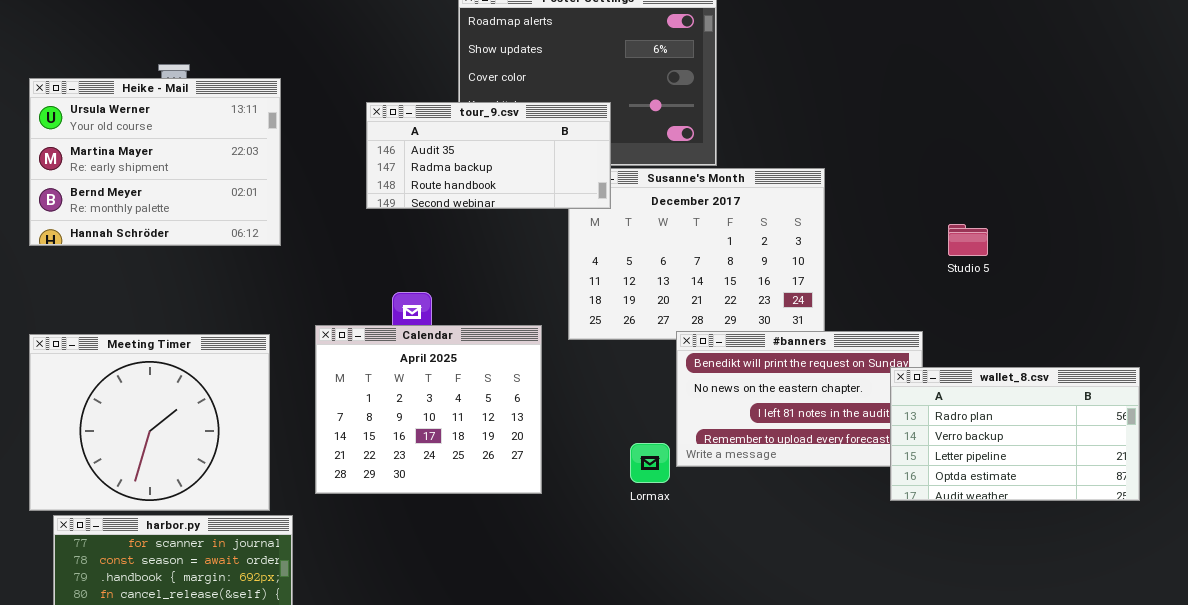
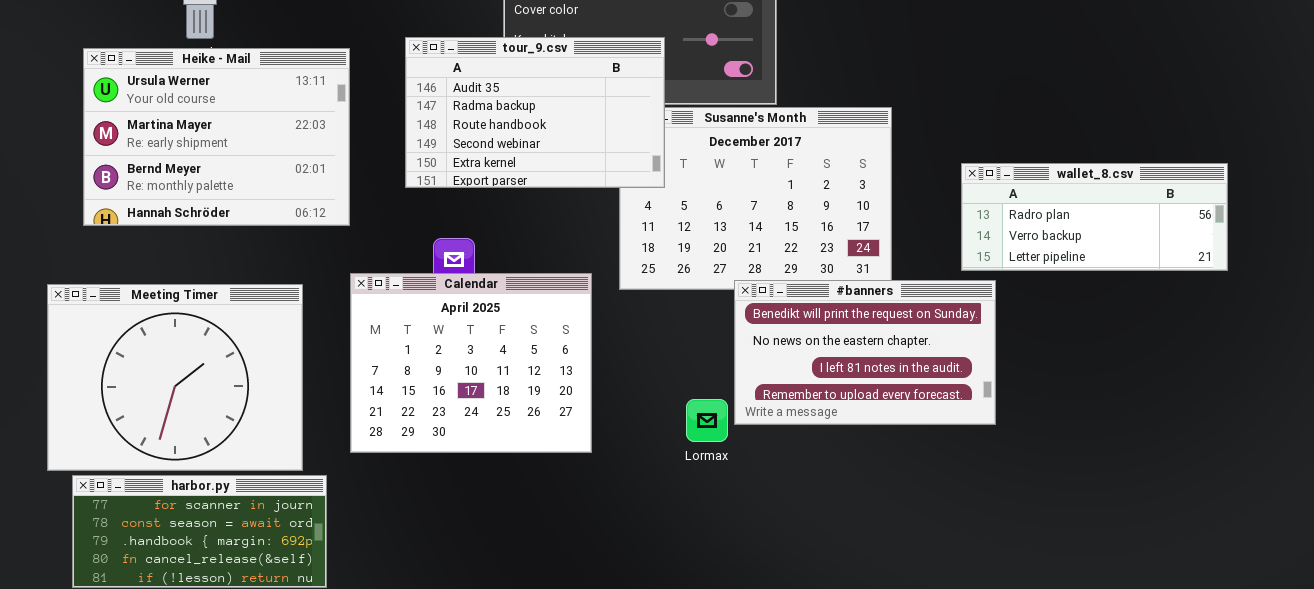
Heike - Mail: [29,78,281,246] -> [83,48,350,226], moved
tour_9.csv: [366,102,611,209] -> [405,37,665,188], resized
wallet_8.csv: [890,367,1140,501] -> [961,163,1228,271], moved, resized

